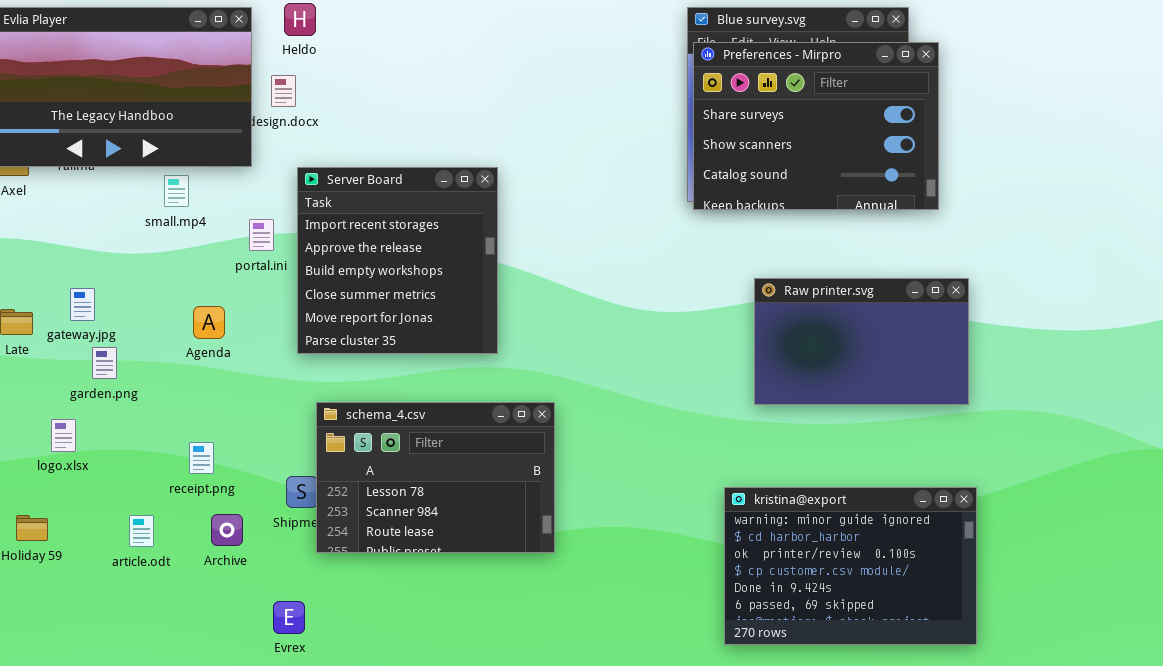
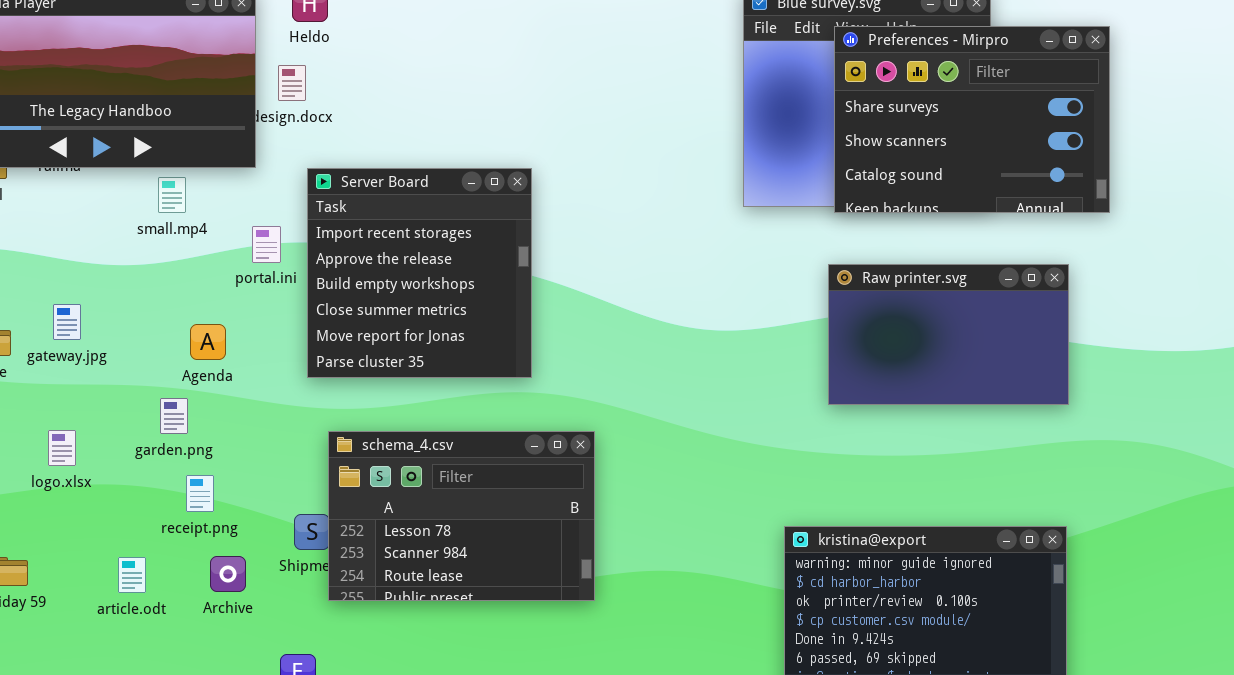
Preferences - Mirpro: [693,42,939,210] -> [834,26,1110,213], moved
Raw printer.svg: [754,278,969,405] -> [828,264,1069,405], moved
garden.png: [92,347,117,379] -> [160,398,188,434], moved
logo.xlsx: [51,419,76,452] -> [48,430,76,466], moved

